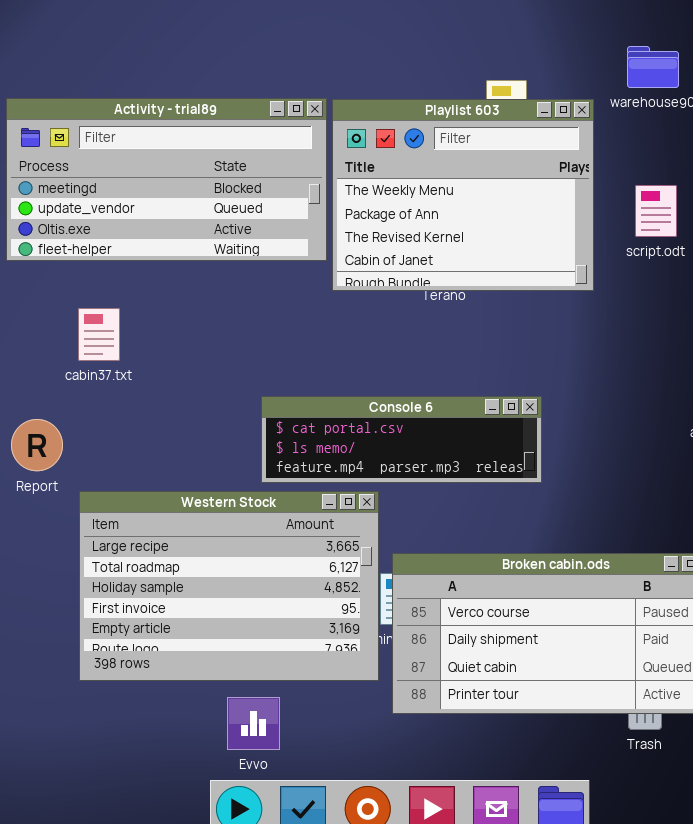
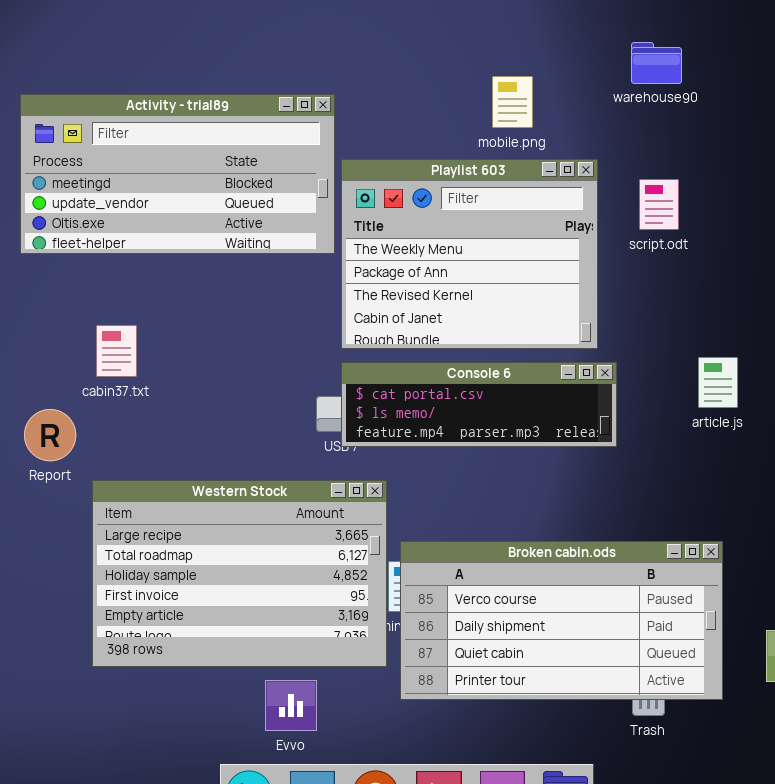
Playlist 603: [332,99,594,291] -> [341,159,598,349], moved
cabin37.txt: [78,308,120,361] -> [96,325,137,377], moved
Console 6: [261,396,542,483] -> [341,362,617,447], moved
Evvo: [227,697,280,750] -> [265,680,317,731], moved

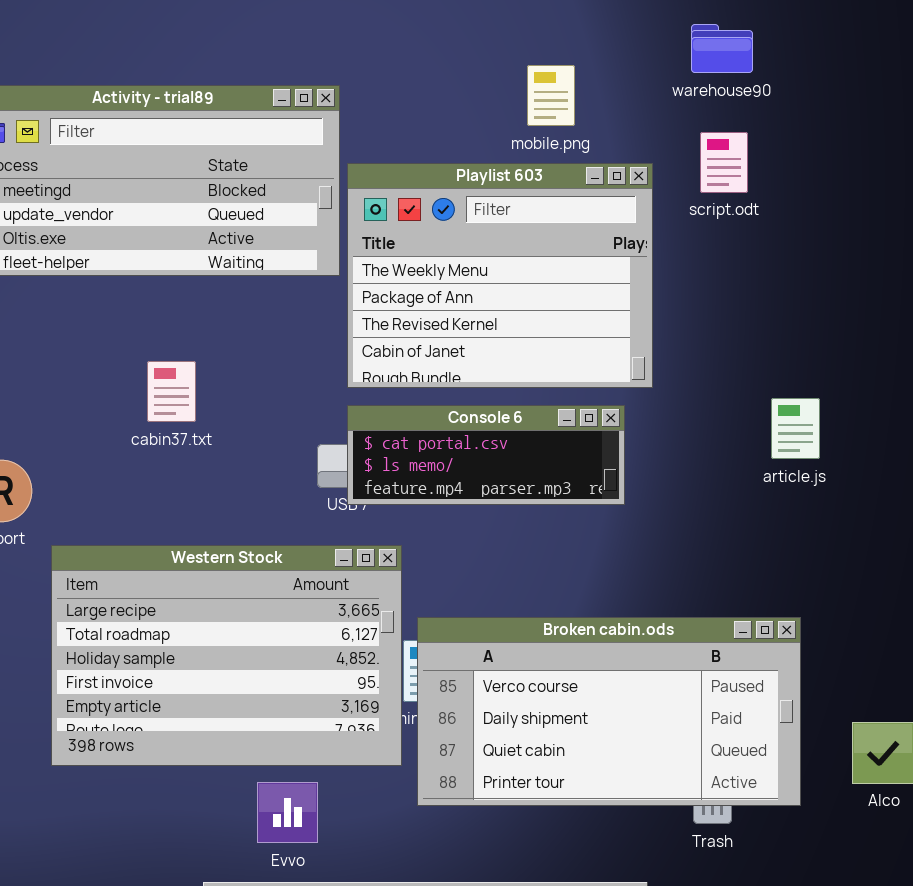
script.odt: [639,179,679,230] -> [700,132,748,193], moved
cabin37.txt: [96,325,137,377] -> [147,361,196,422], moved
Console 6: [341,362,617,447] -> [347,405,625,505], resized

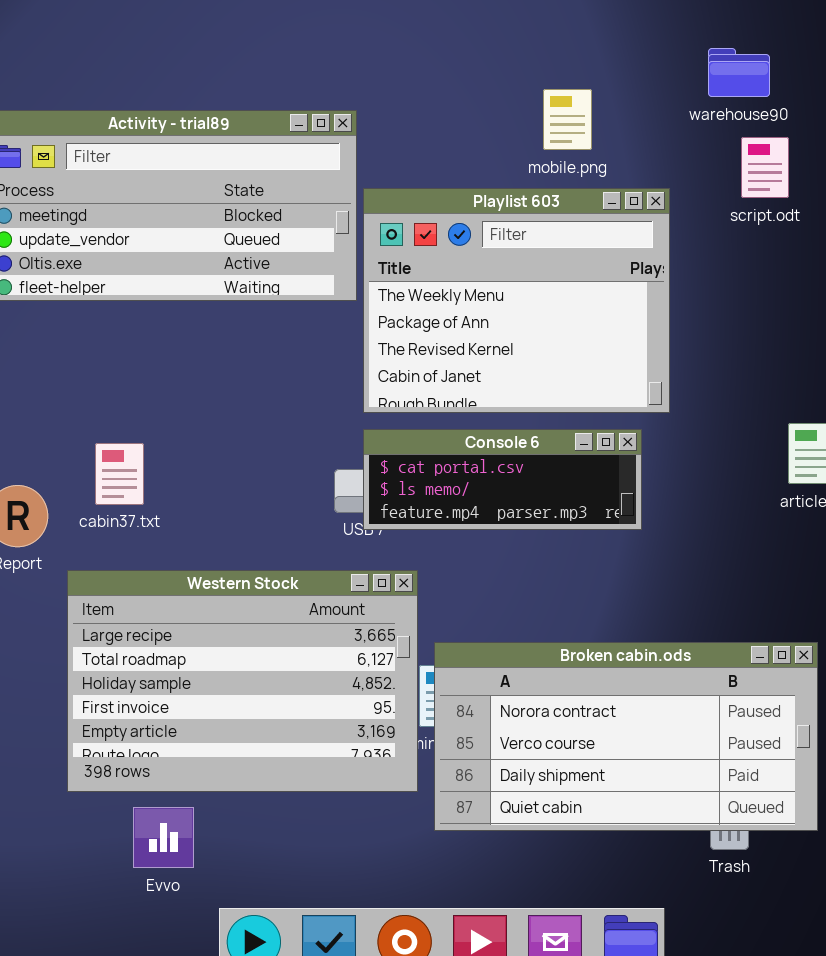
script.odt: [700,132,748,193] -> [741,137,789,198], moved
cabin37.txt: [147,361,196,422] -> [95,443,144,505], moved
Broken cabin.ods: [417,617,801,806] -> [434,642,818,831], scrolled up 1 row
Evvo: [257,782,318,843] -> [133,807,194,868], moved

